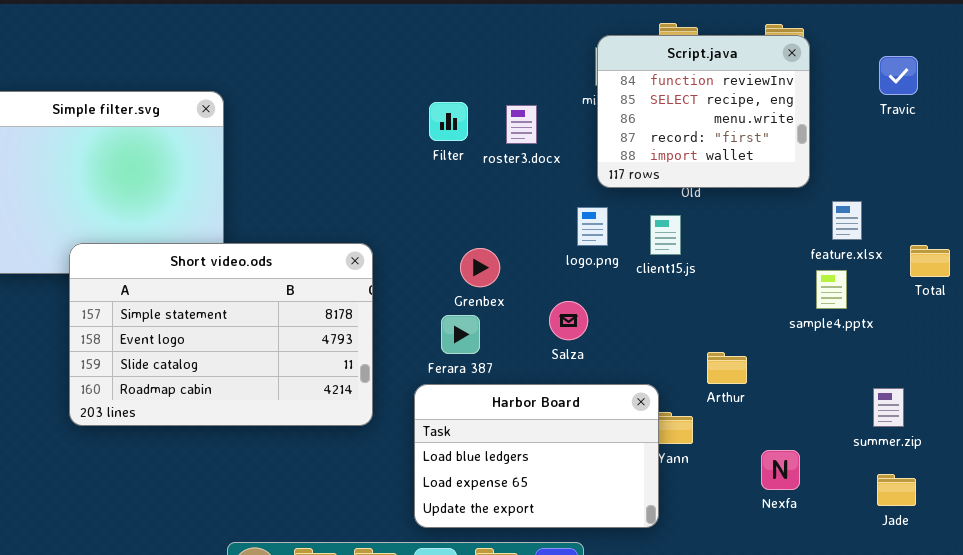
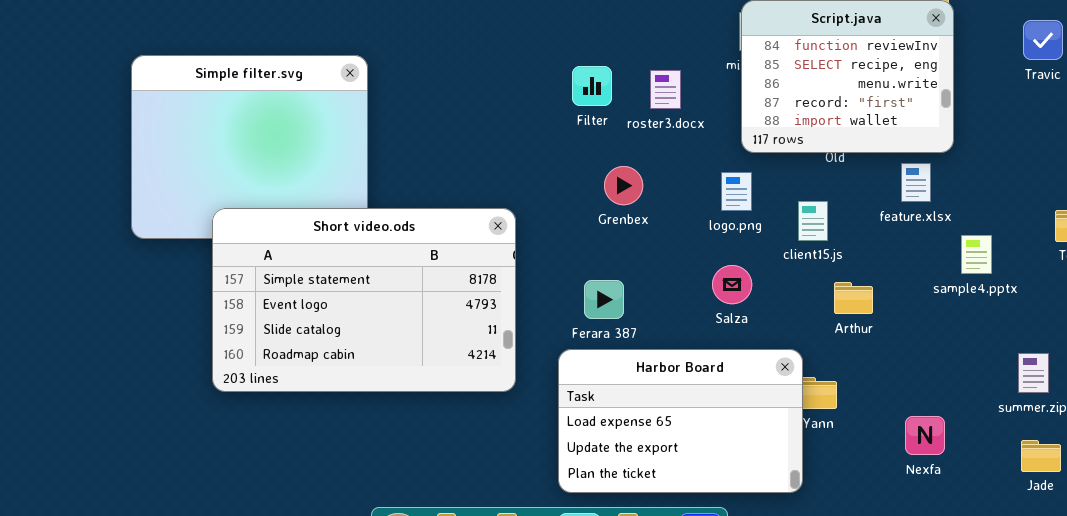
feature.xlsx: [832,201,862,240] -> [901,163,931,202], moved
client15.js: [650,215,681,255] -> [798,201,828,241], moved
Grenbex: [460,248,500,287] -> [604,166,643,205], moved
Salza: [549,301,588,340] -> [712,265,752,304], moved
Arthur: [707,352,747,384] -> [834,282,873,314], moved
Harbor Board: [414,384,659,528] -> [558,349,803,493], scrolled down 1 row

